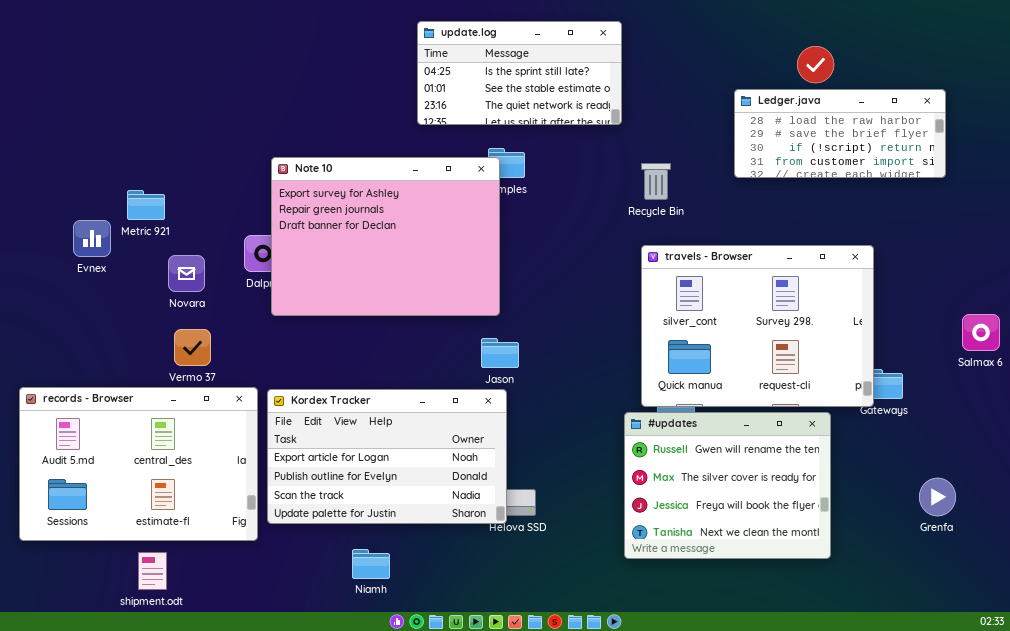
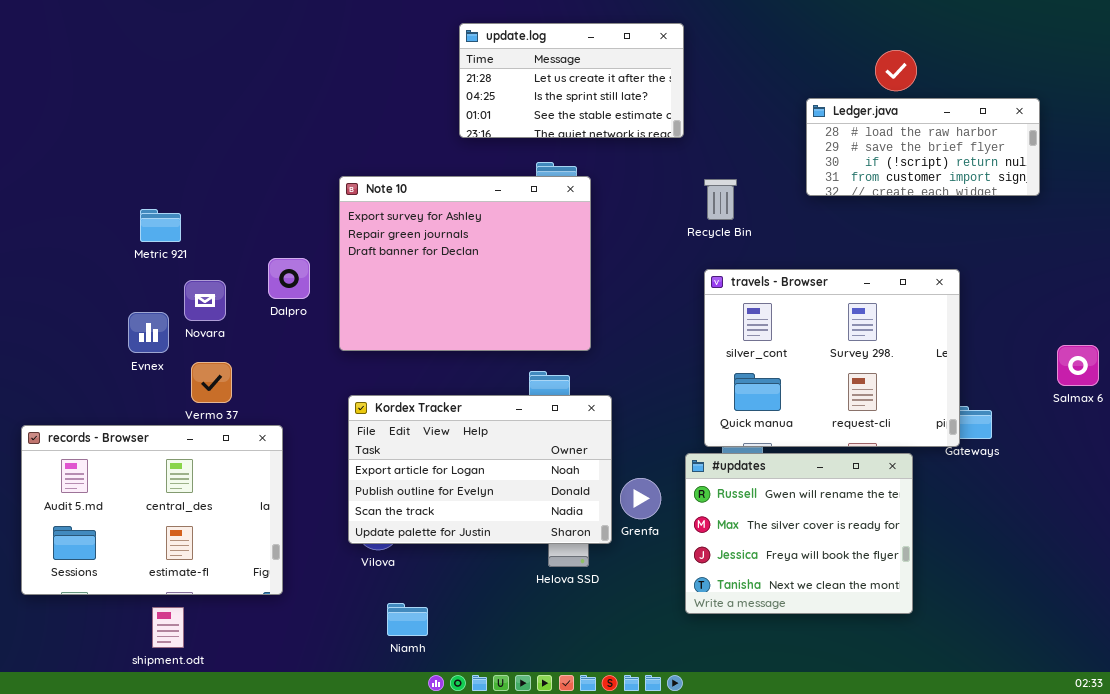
update.log: [417,21,622,125] -> [459,23,684,138], scrolled up 1 row
Note 10: [271,157,500,316] -> [339,176,591,351], moved
Evnex: [73,220,111,257] -> [128,312,169,353], moved
Kordex Tracker: [267,389,507,524] -> [348,395,612,544], moved
Grenfa: [919,478,956,516] -> [620,478,661,519], moved

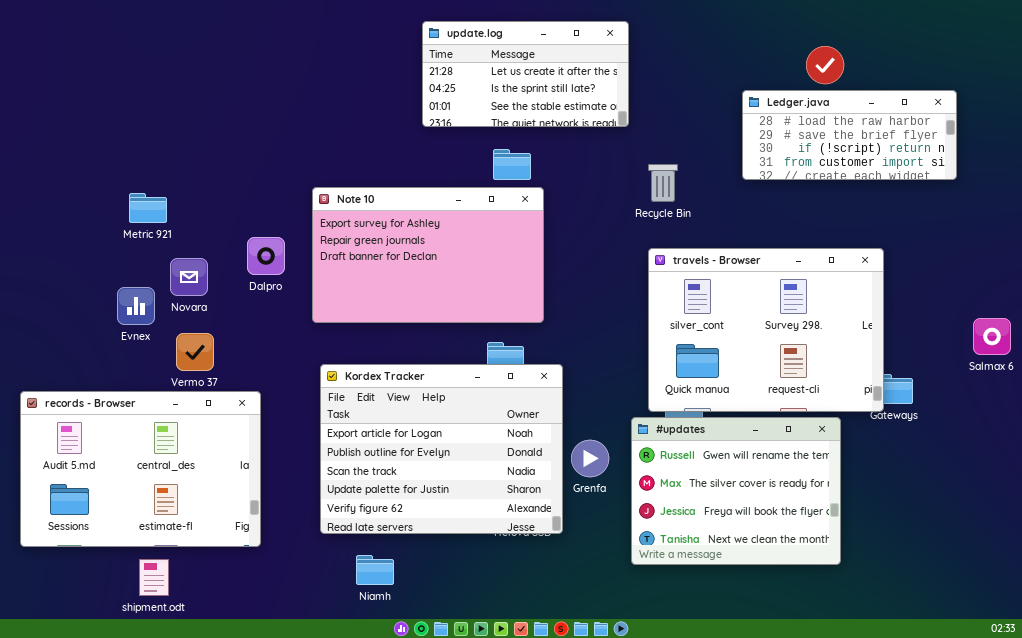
Note 10: [339,176,591,351] -> [312,187,544,323], resized
Kordex Tracker: [348,395,612,544] -> [320,364,563,534], resized

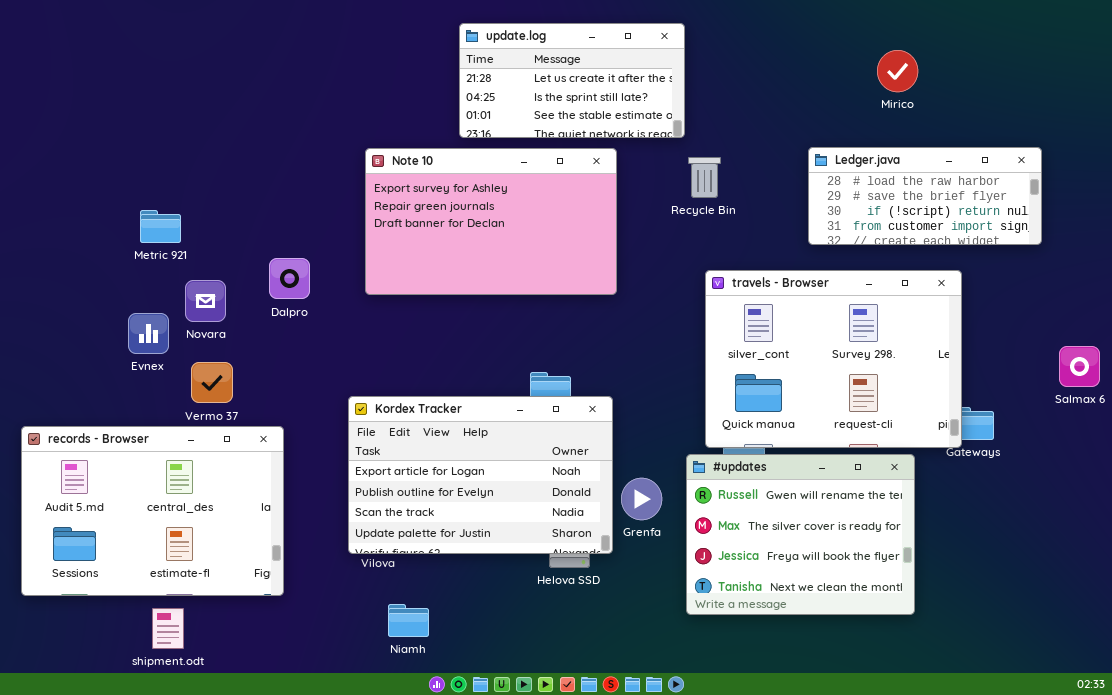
Ledger.java: [742,90,957,180] -> [808,147,1042,245], moved
Recycle Bin: [648,164,678,202] -> [688,157,721,198], moved
Note 10: [312,187,544,323] -> [365,148,617,295], moved
Kordex Tracker: [320,364,563,534] -> [348,396,613,554], resized

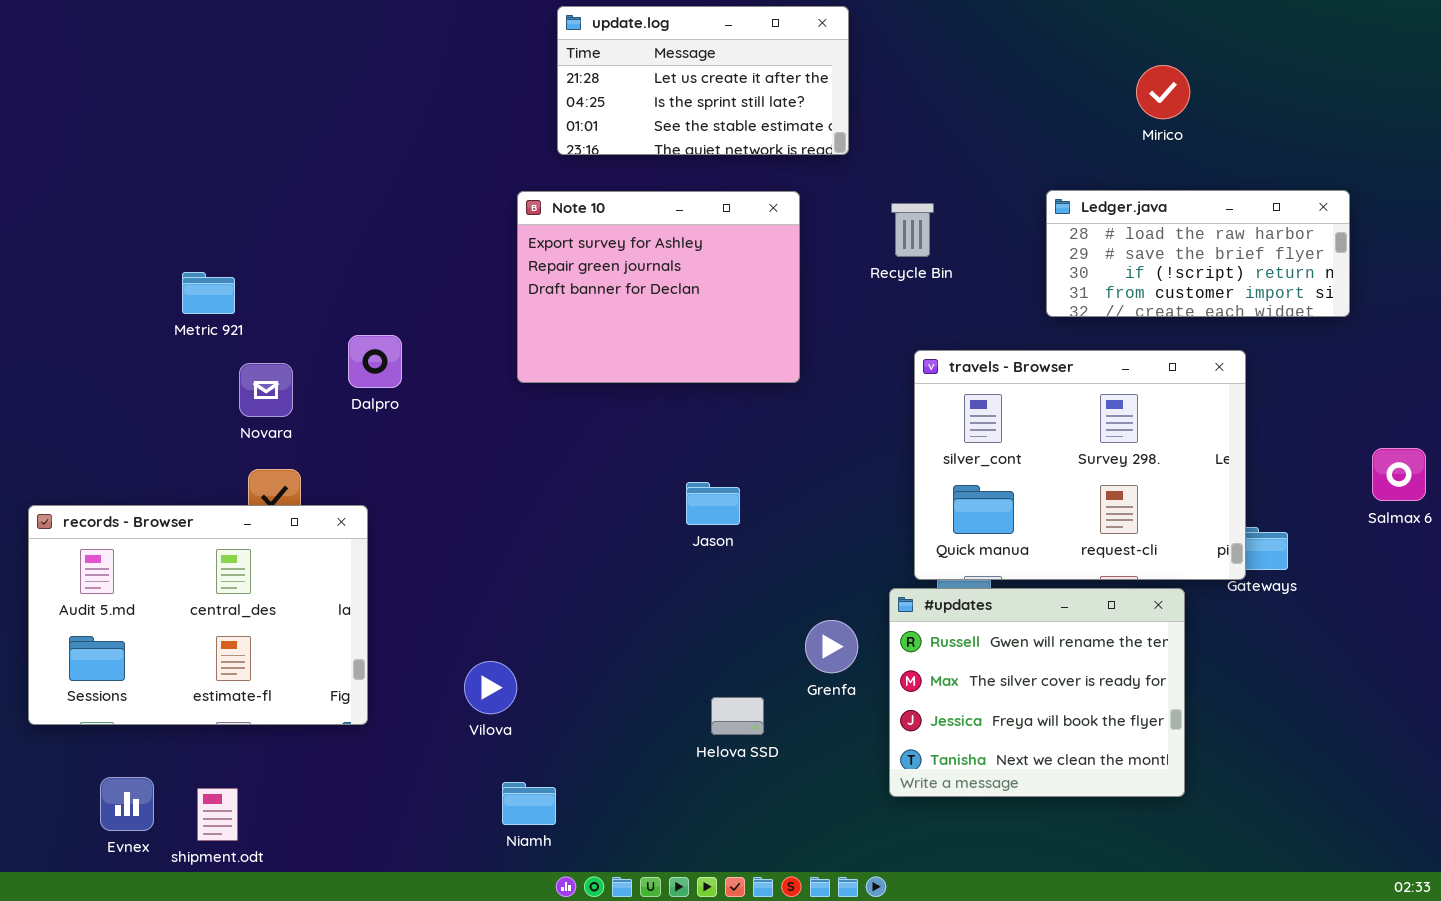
update.log: [459,23,685,138] -> [557,6,849,155], moved
Note 10: [365,148,617,295] -> [517,191,800,383], resized
Evnex: [128,313,169,354] -> [100,777,154,831], moved
Kordex Tracker: [348,396,613,554] -> none, closed
records - Browser: [21,426,284,596] -> [28,505,368,725], moved

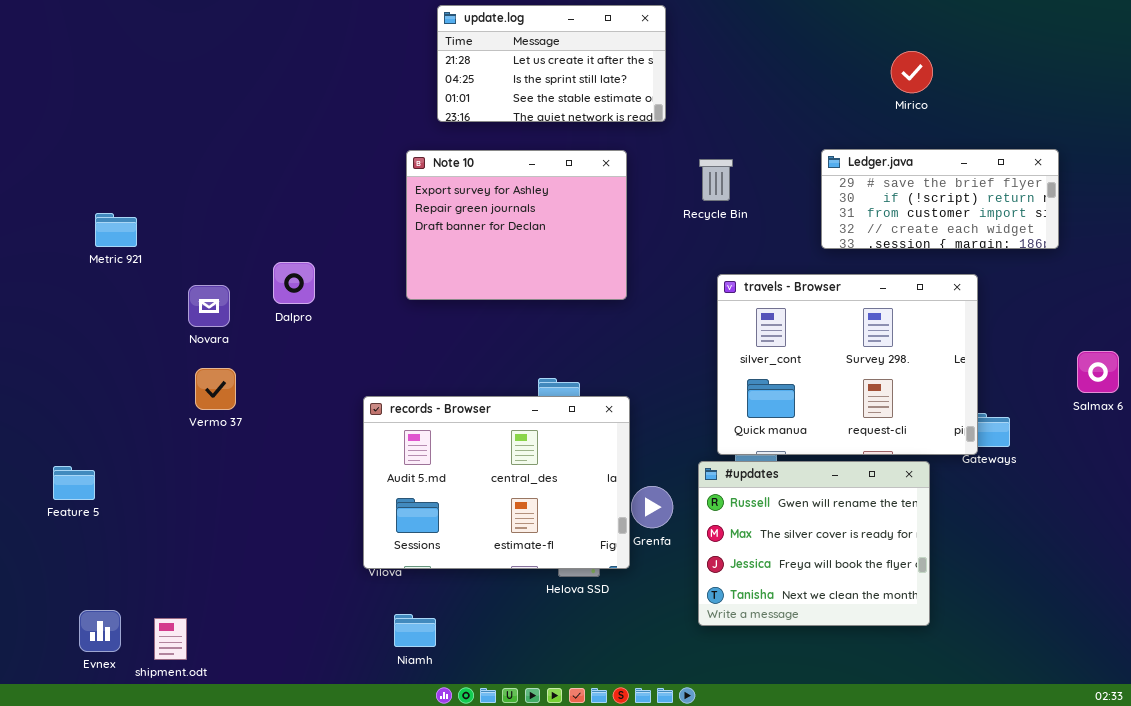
Ledger.java: [1046,190,1350,317] -> [821,149,1059,249], scrolled down 1 row
Metric 921: [182,272,235,314] -> [95,213,137,247], moved
records - Browser: [28,505,368,725] -> [363,396,630,569], moved

